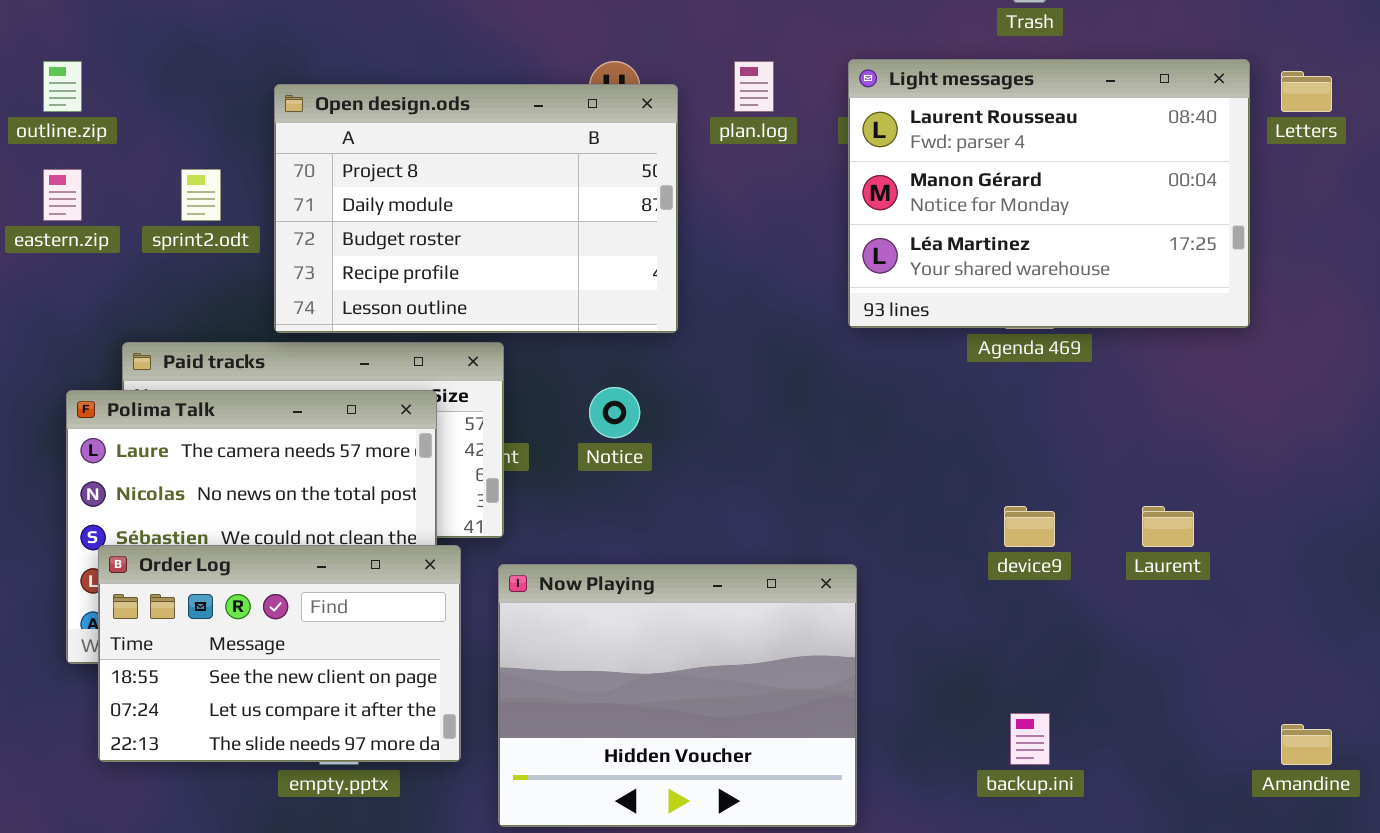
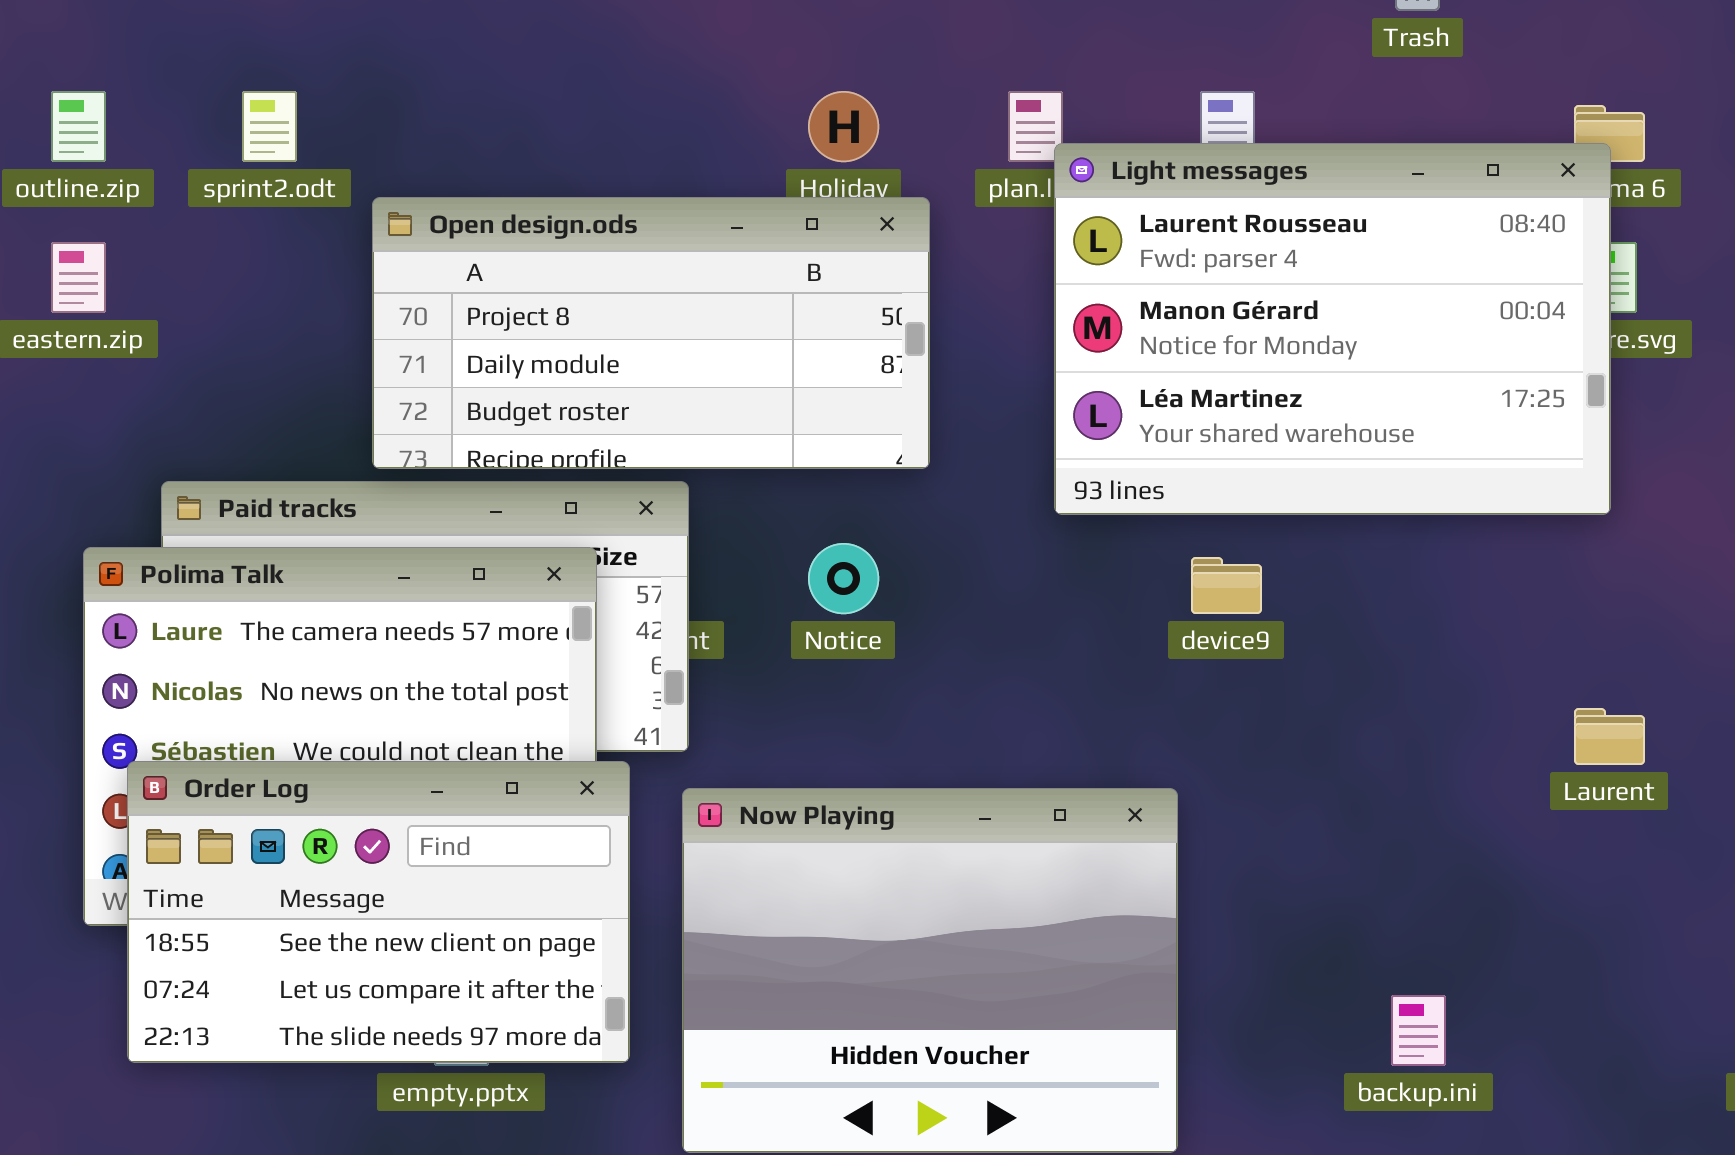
Light messages: [848,59,1250,328] -> [1054,143,1611,515], moved
Open design.ods: [274,84,678,333] -> [372,197,930,469], resized
sprint2.odt: [181,169,221,221] -> [242,91,297,162], moved
device9: [1004,506,1055,547] -> [1191,557,1262,614], moved

